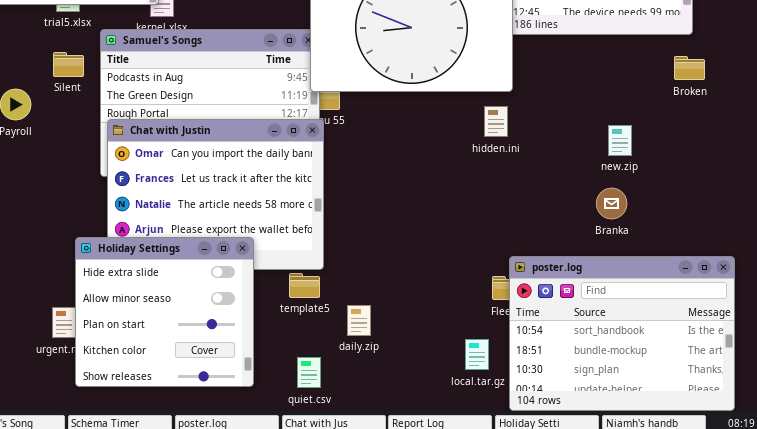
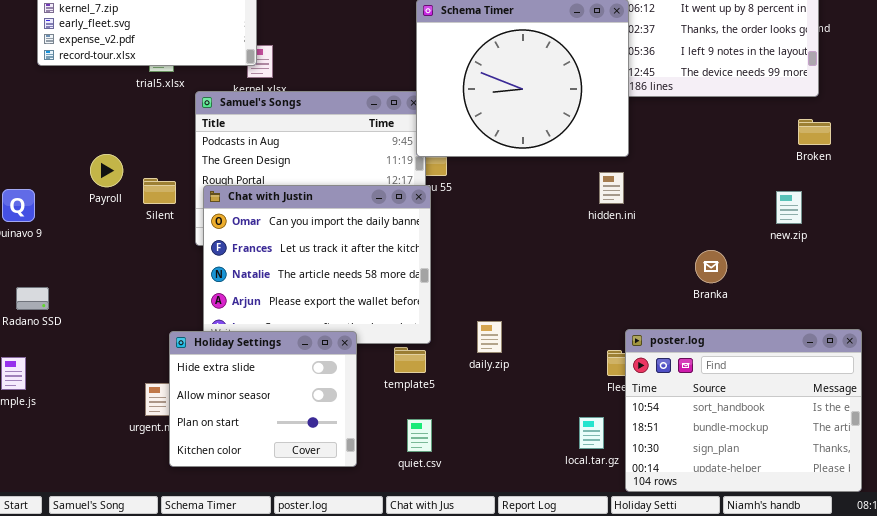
Silent: [53,52,84,77] -> [143,178,176,204], moved
new.zip: [608,125,632,156] -> [776,191,802,224], moved
Branka: [596,188,627,219] -> [695,250,727,283], moved
Holiday Settings: [75,237,254,387] -> [169,331,357,467], resized
daily.zip: [347,305,371,336] -> [477,321,502,353], moved
quiet.csv: [297,357,321,388] -> [407,419,432,452], moved

